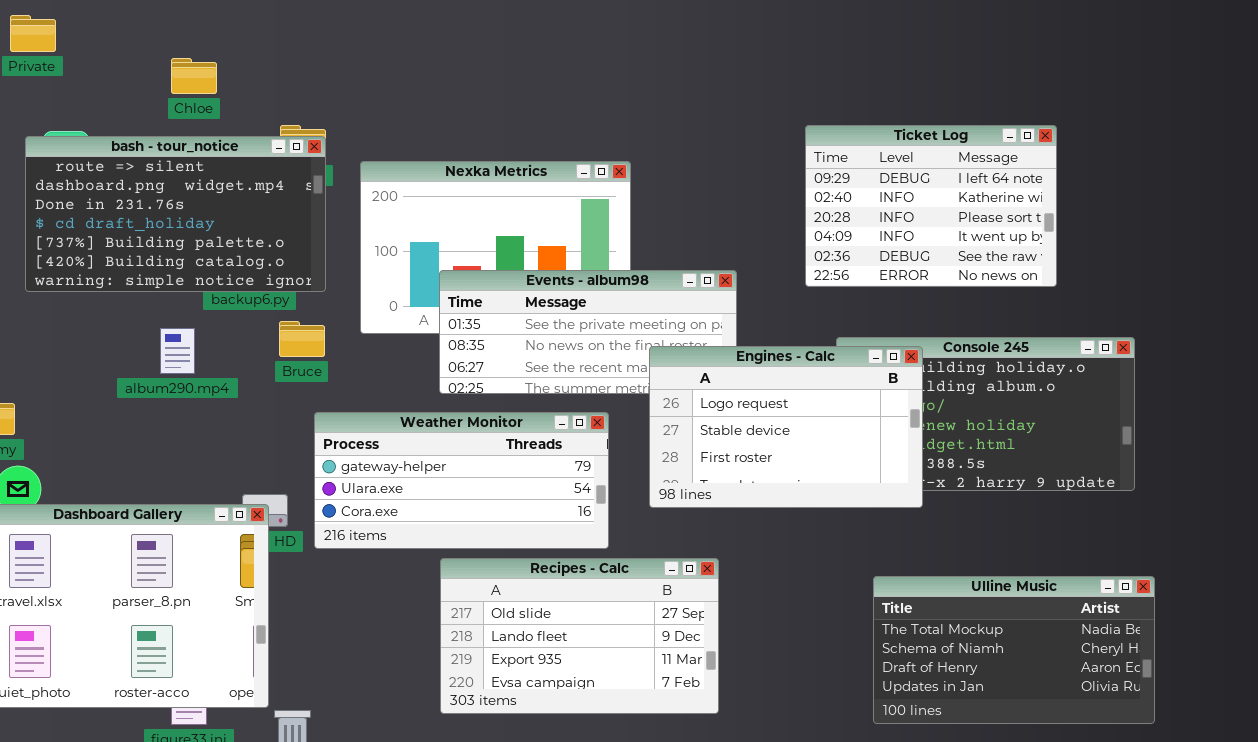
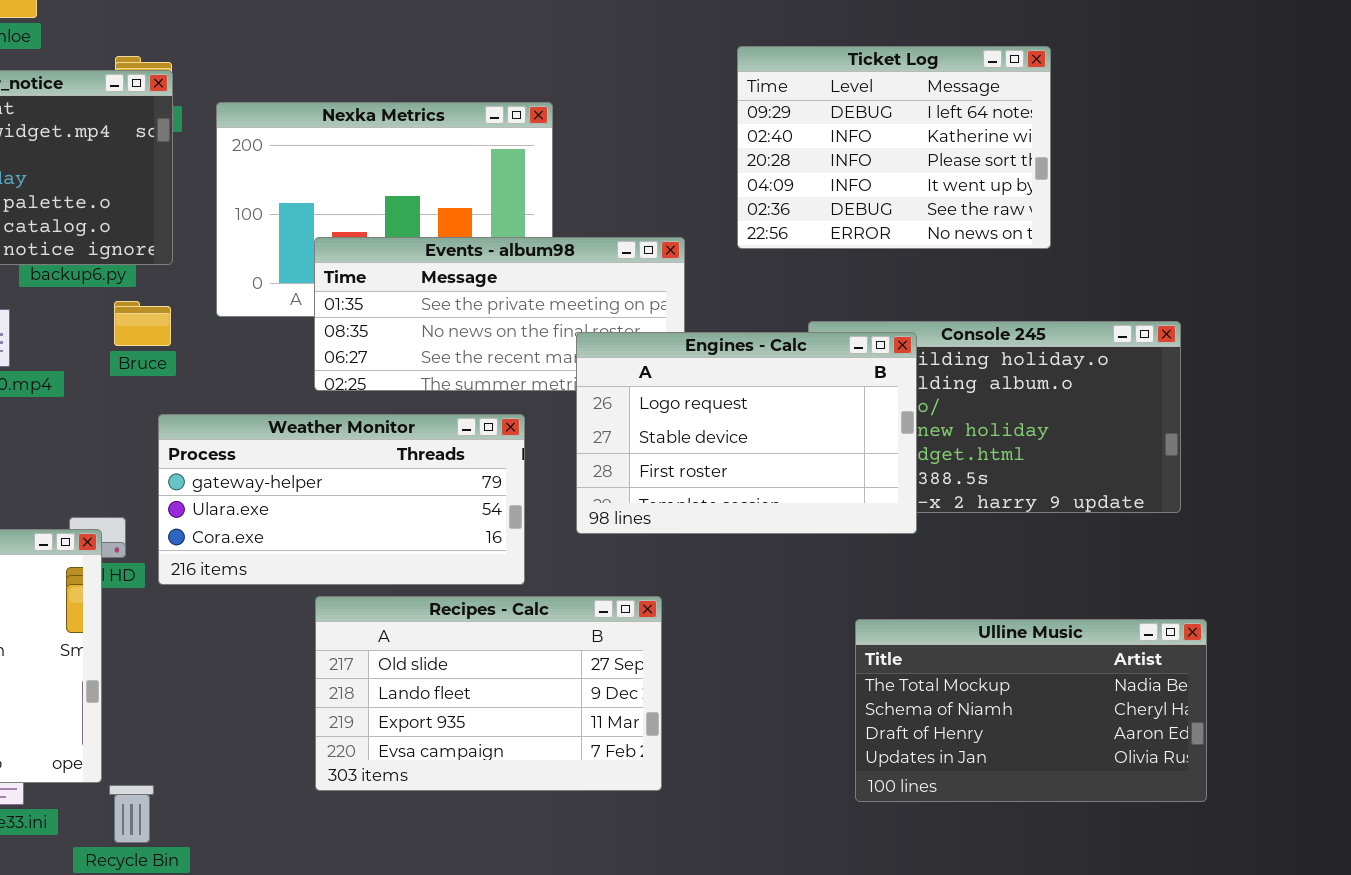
Ticket Log: [805,125,1057,287] -> [737,46,1051,249], moved

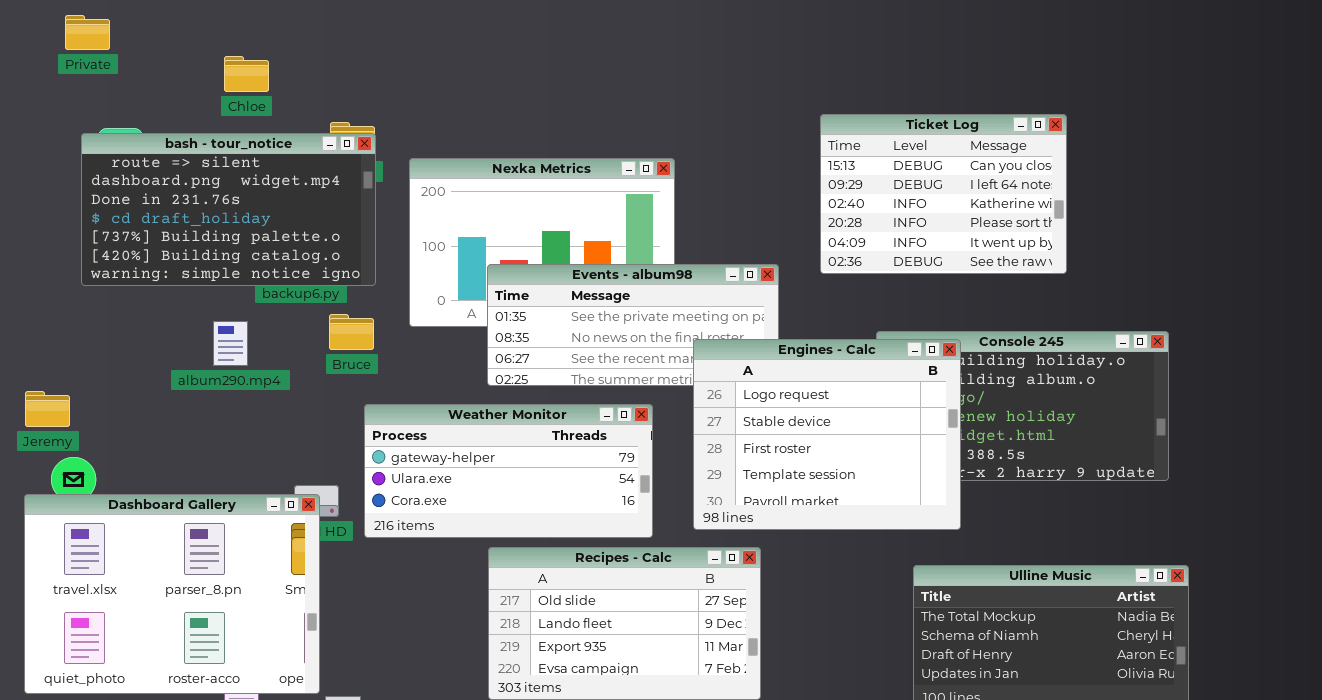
Ticket Log: [737,46,1051,249] -> [820,114,1067,274], scrolled up 1 row
Engines - Calc: [576,332,917,534] -> [693,339,961,530], resized

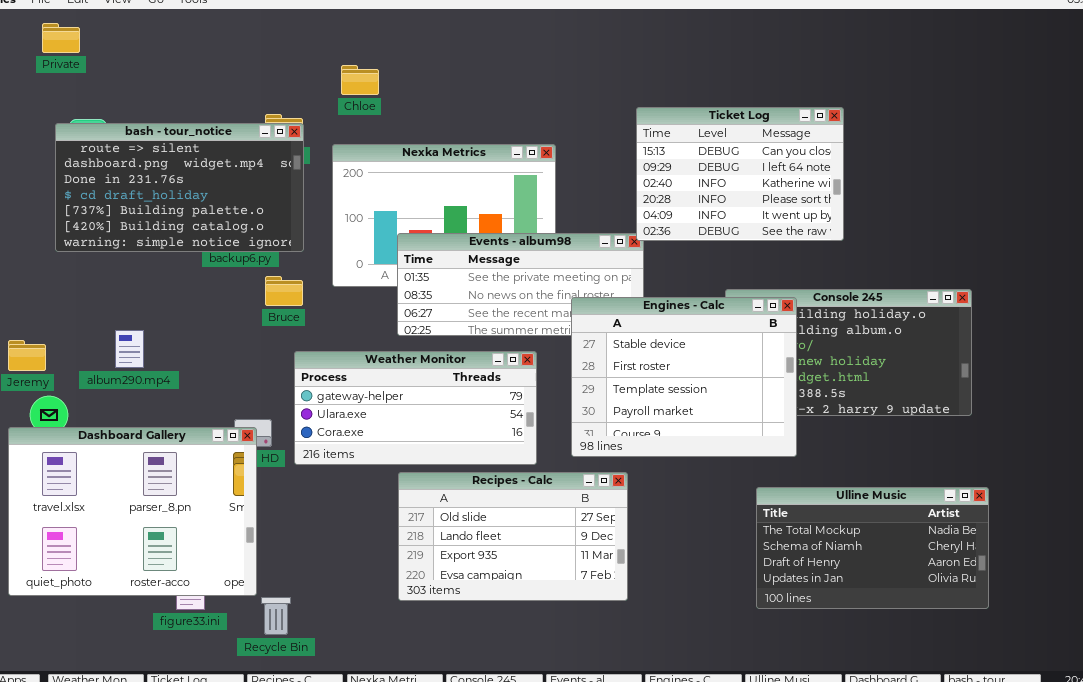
Chloe: [224,56,269,92] -> [341,65,379,95], moved
Ticket Log: [820,114,1067,274] -> [636,107,844,241], moved
album290.mp4: [213,321,248,366] -> [115,330,144,368], moved
Engines - Calc: [693,339,961,530] -> [571,297,797,457], scrolled down 1 row

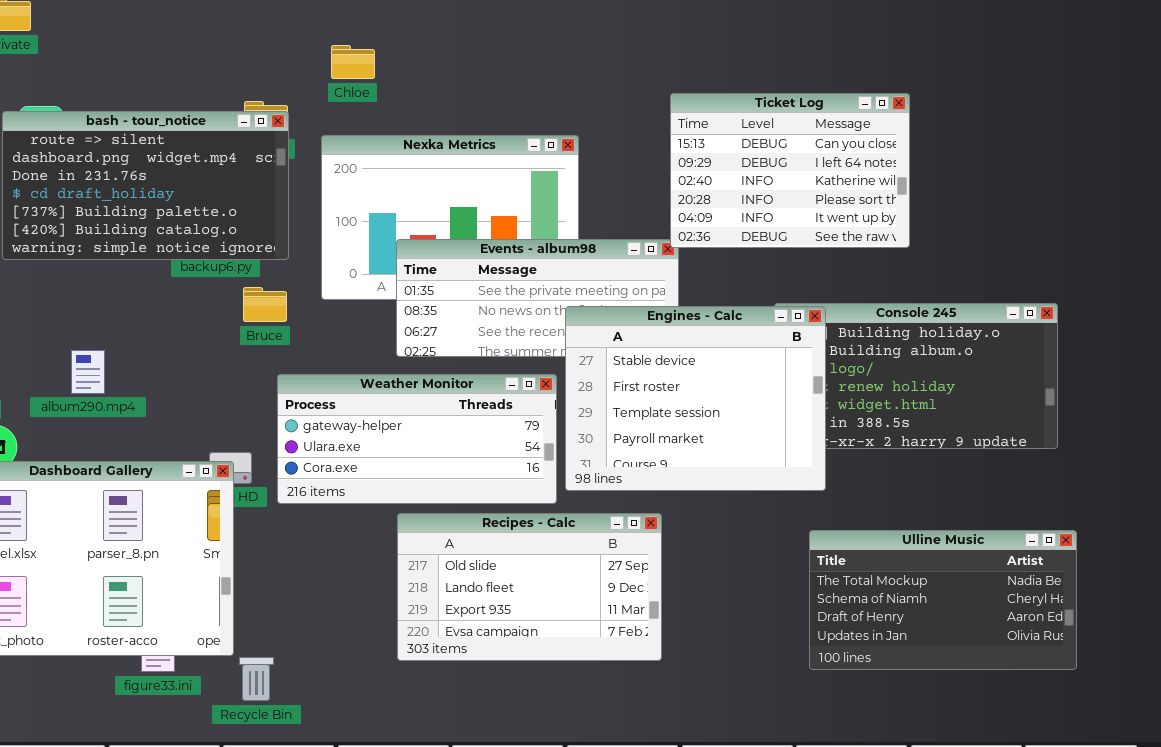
Engines - Calc: [571,297,797,457] -> [565,306,826,491], moved

